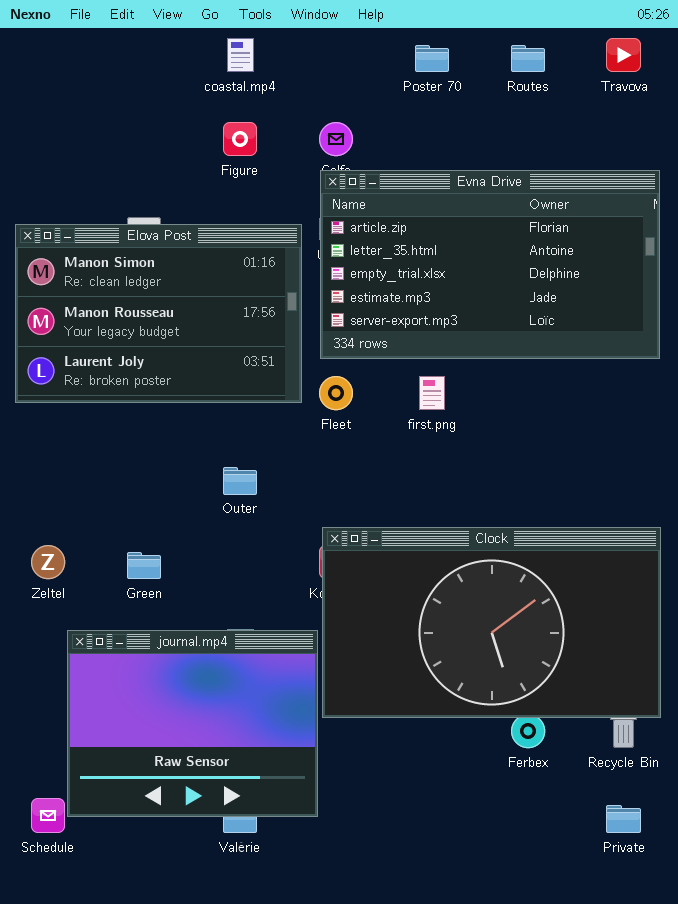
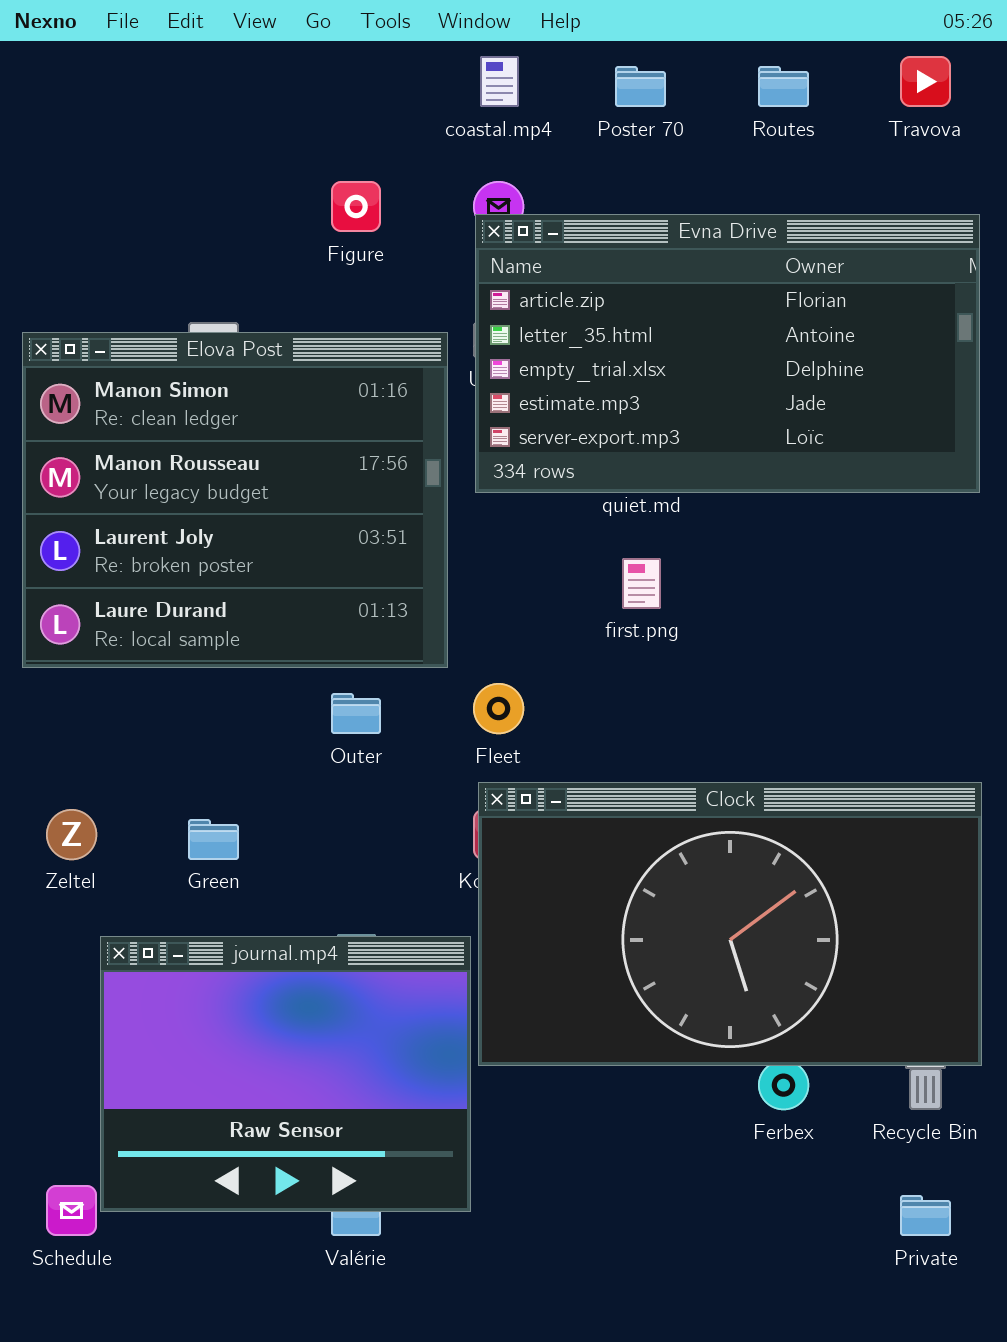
coastal.mp4: [227,38,254,72] -> [480,56,519,107], moved
Evna Drive: [320,170,660,359] -> [475,214,980,493], moved
Elova Post: [15,224,302,403] -> [22,332,448,668], resized
Fleet: [319,376,353,410] -> [473,683,524,734], moved

